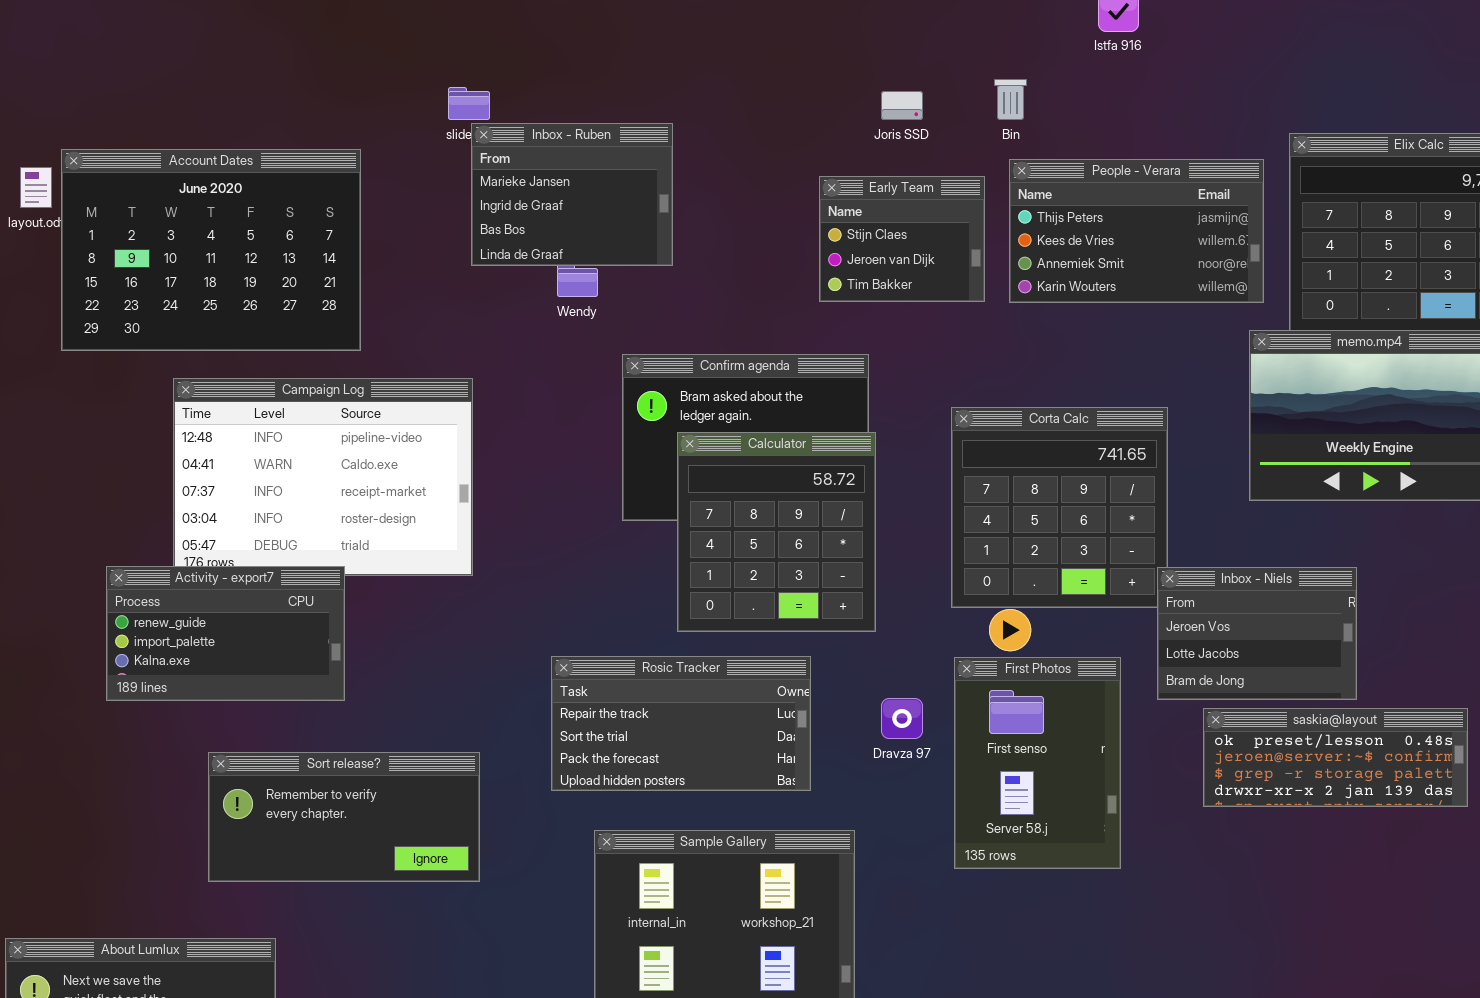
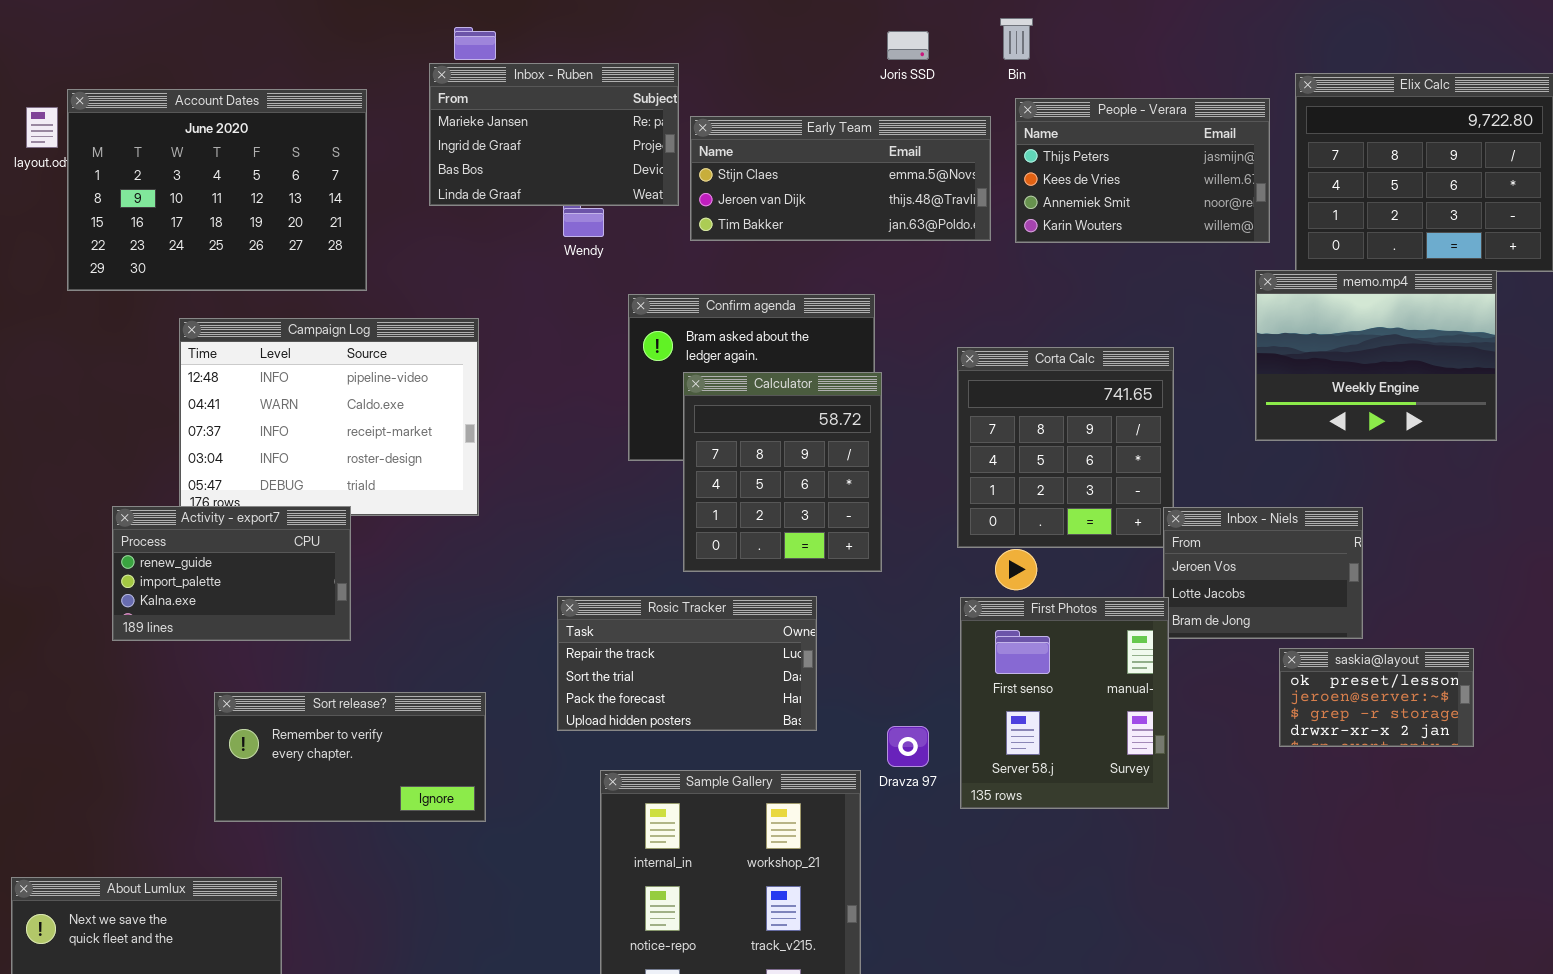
Inbox - Ruben: [471,123,673,266] -> [429,63,679,206], resized
Early Team: [819,176,985,302] -> [690,116,991,241], resized
First Photos: [954,657,1121,869] -> [960,597,1169,809], resized
Dravza 97: [881,698,923,739] -> [887,726,929,767], moved
saskia@layout: [1203,708,1468,807] -> [1279,648,1474,747], resized

